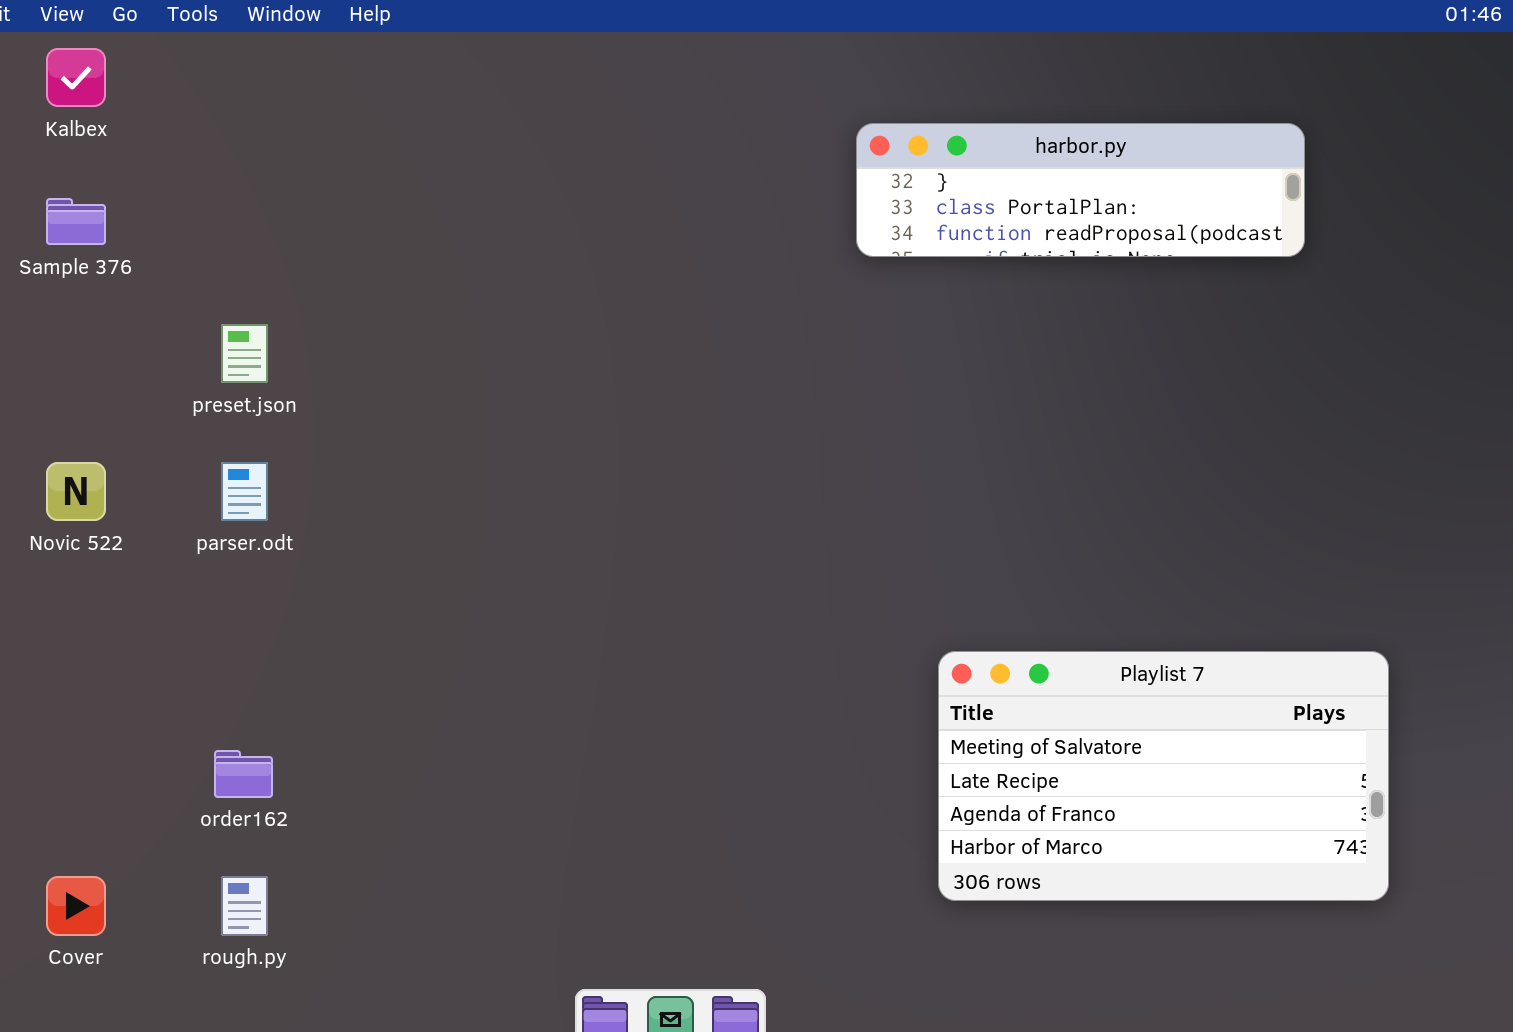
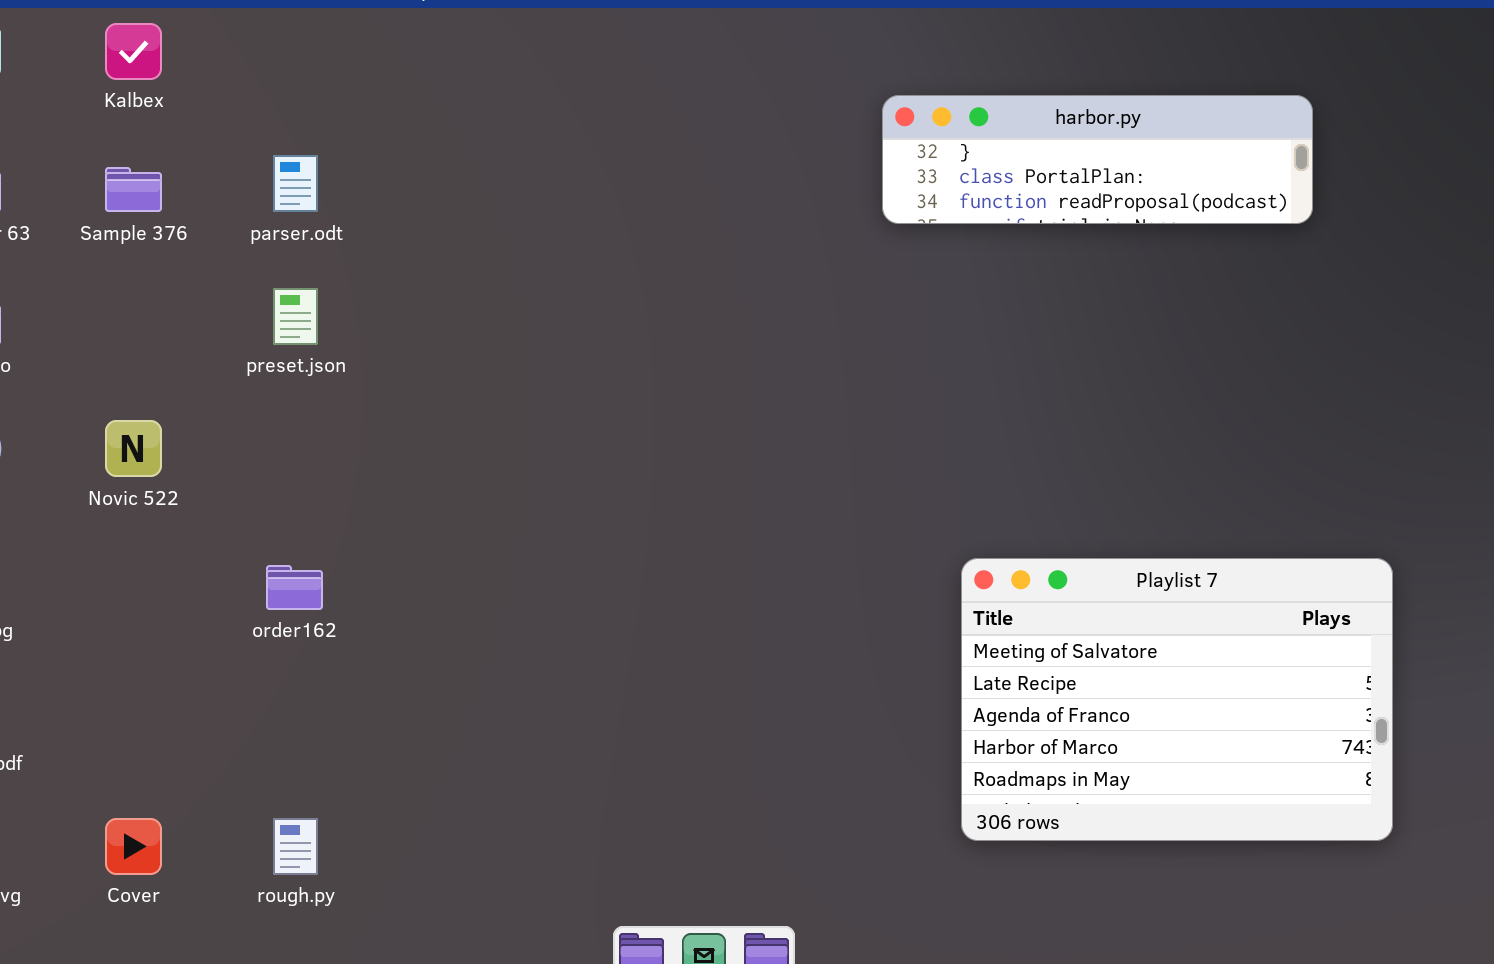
parser.odt: [221,462,268,521] -> [273,155,318,212], moved
Playlist 7: [938,651,1389,901] -> [961,558,1393,841], resized
order162: [214,750,273,798] -> [266,565,323,610], moved

